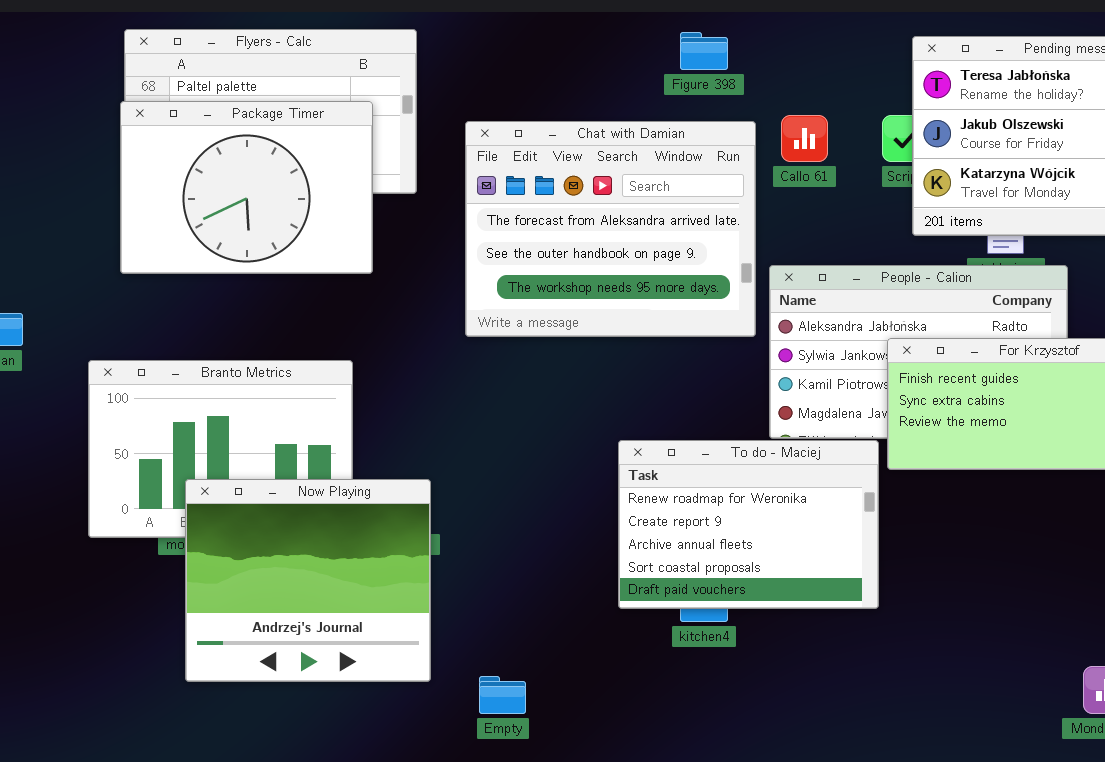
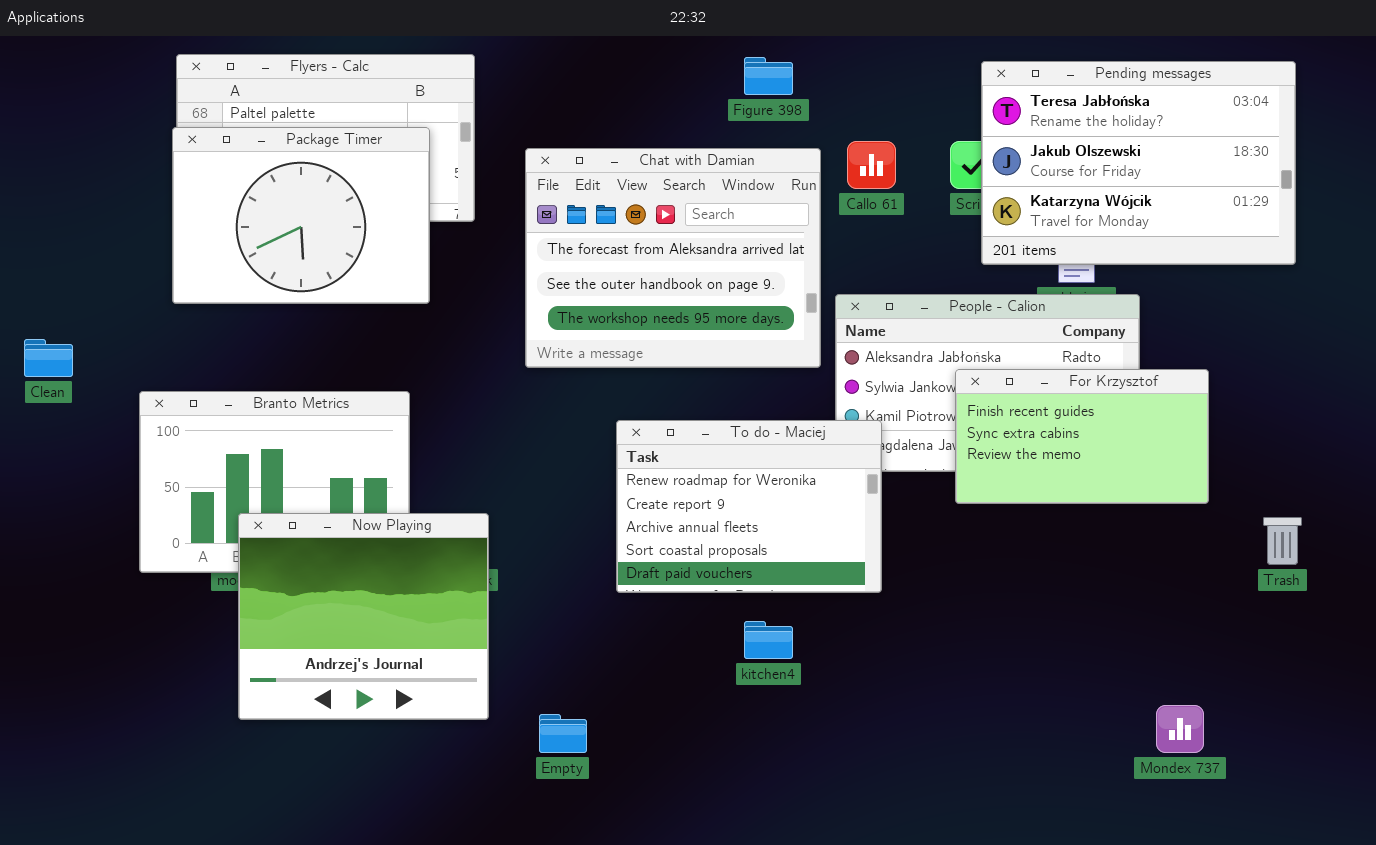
To do - Maciej: [618,440,879,609] -> [616,420,882,593], moved

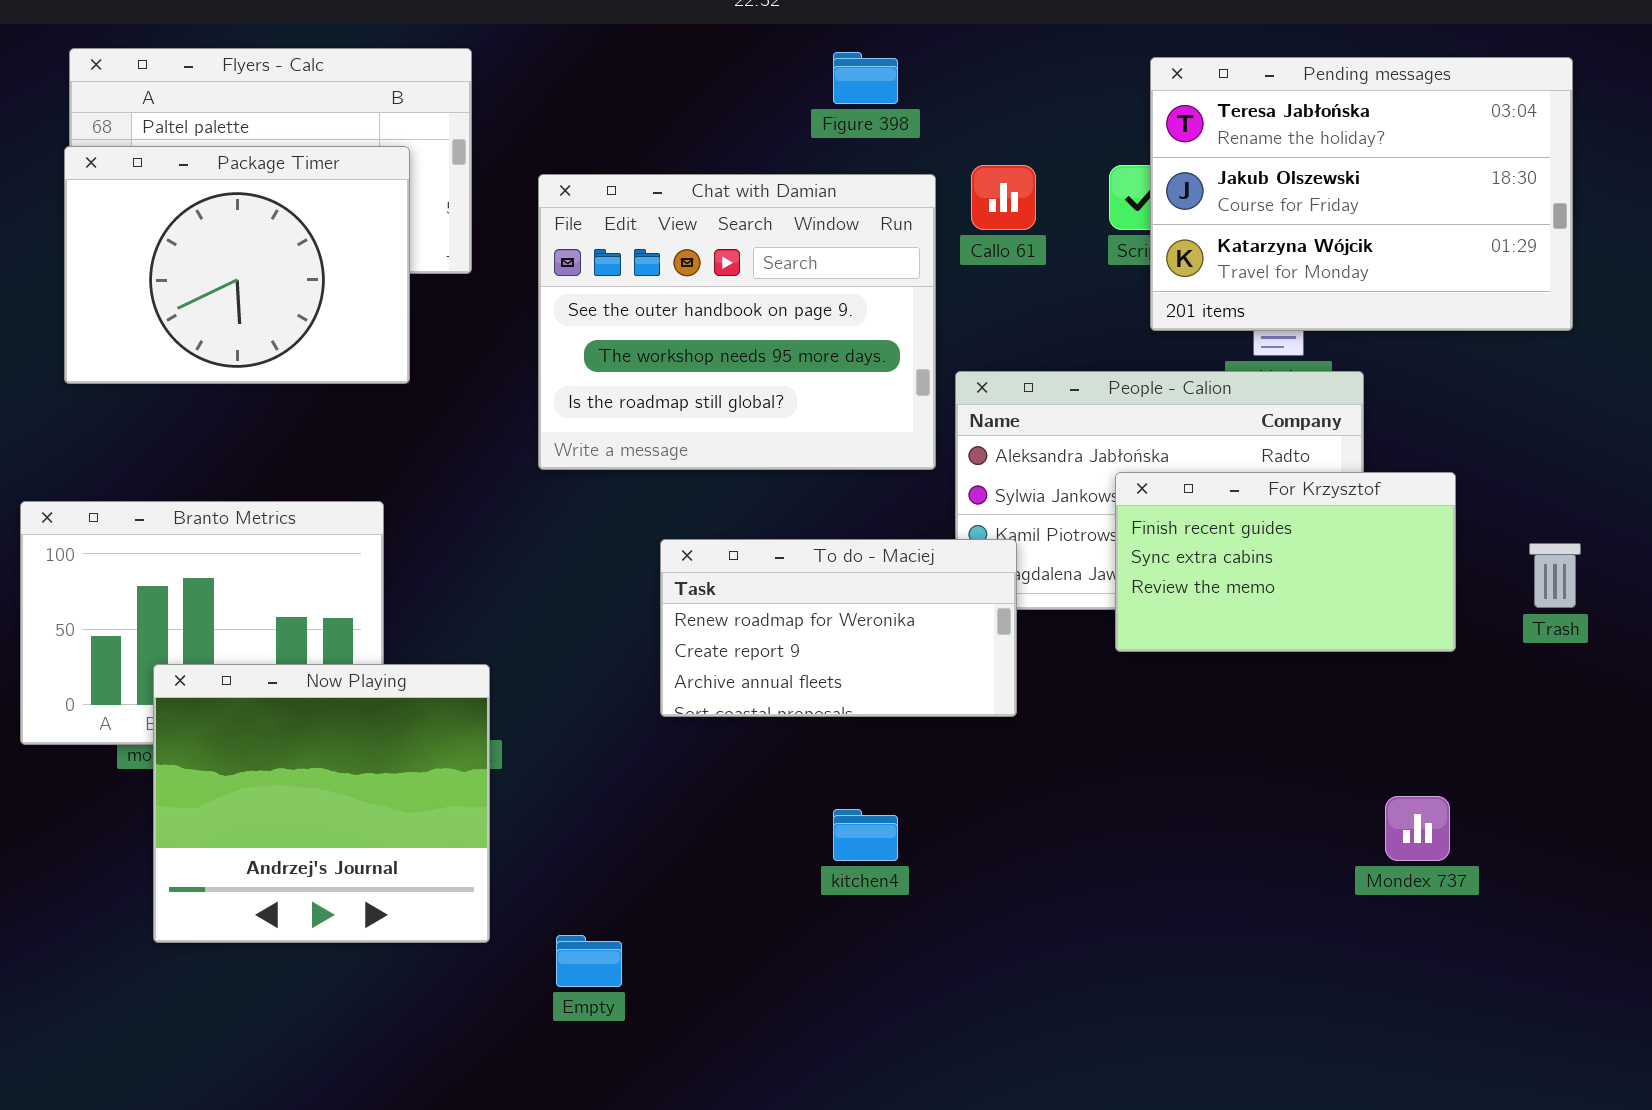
Chat with Damian: [525,148,821,368] -> [538,174,936,470], scrolled down 1 row
To do - Maciej: [616,420,882,593] -> [660,539,1017,717], resized
Trash: [1263,517,1302,565] -> [1529,543,1581,608], moved
Mondex 737: [1156,705,1204,753] -> [1385,796,1450,861], moved

